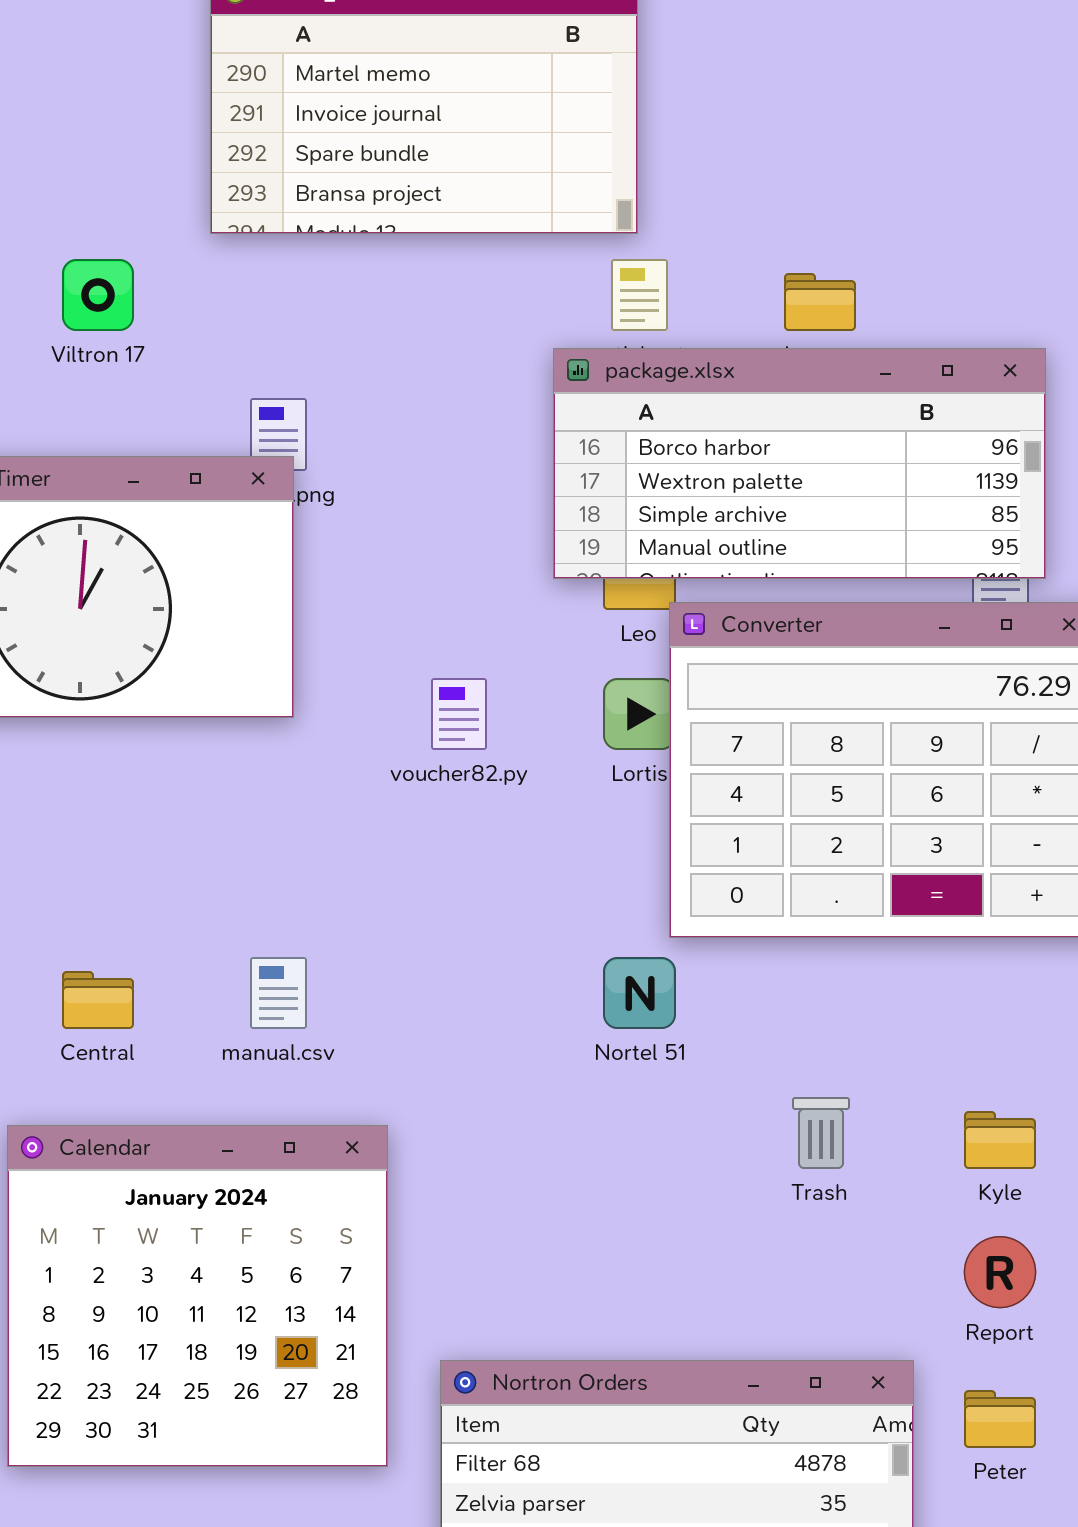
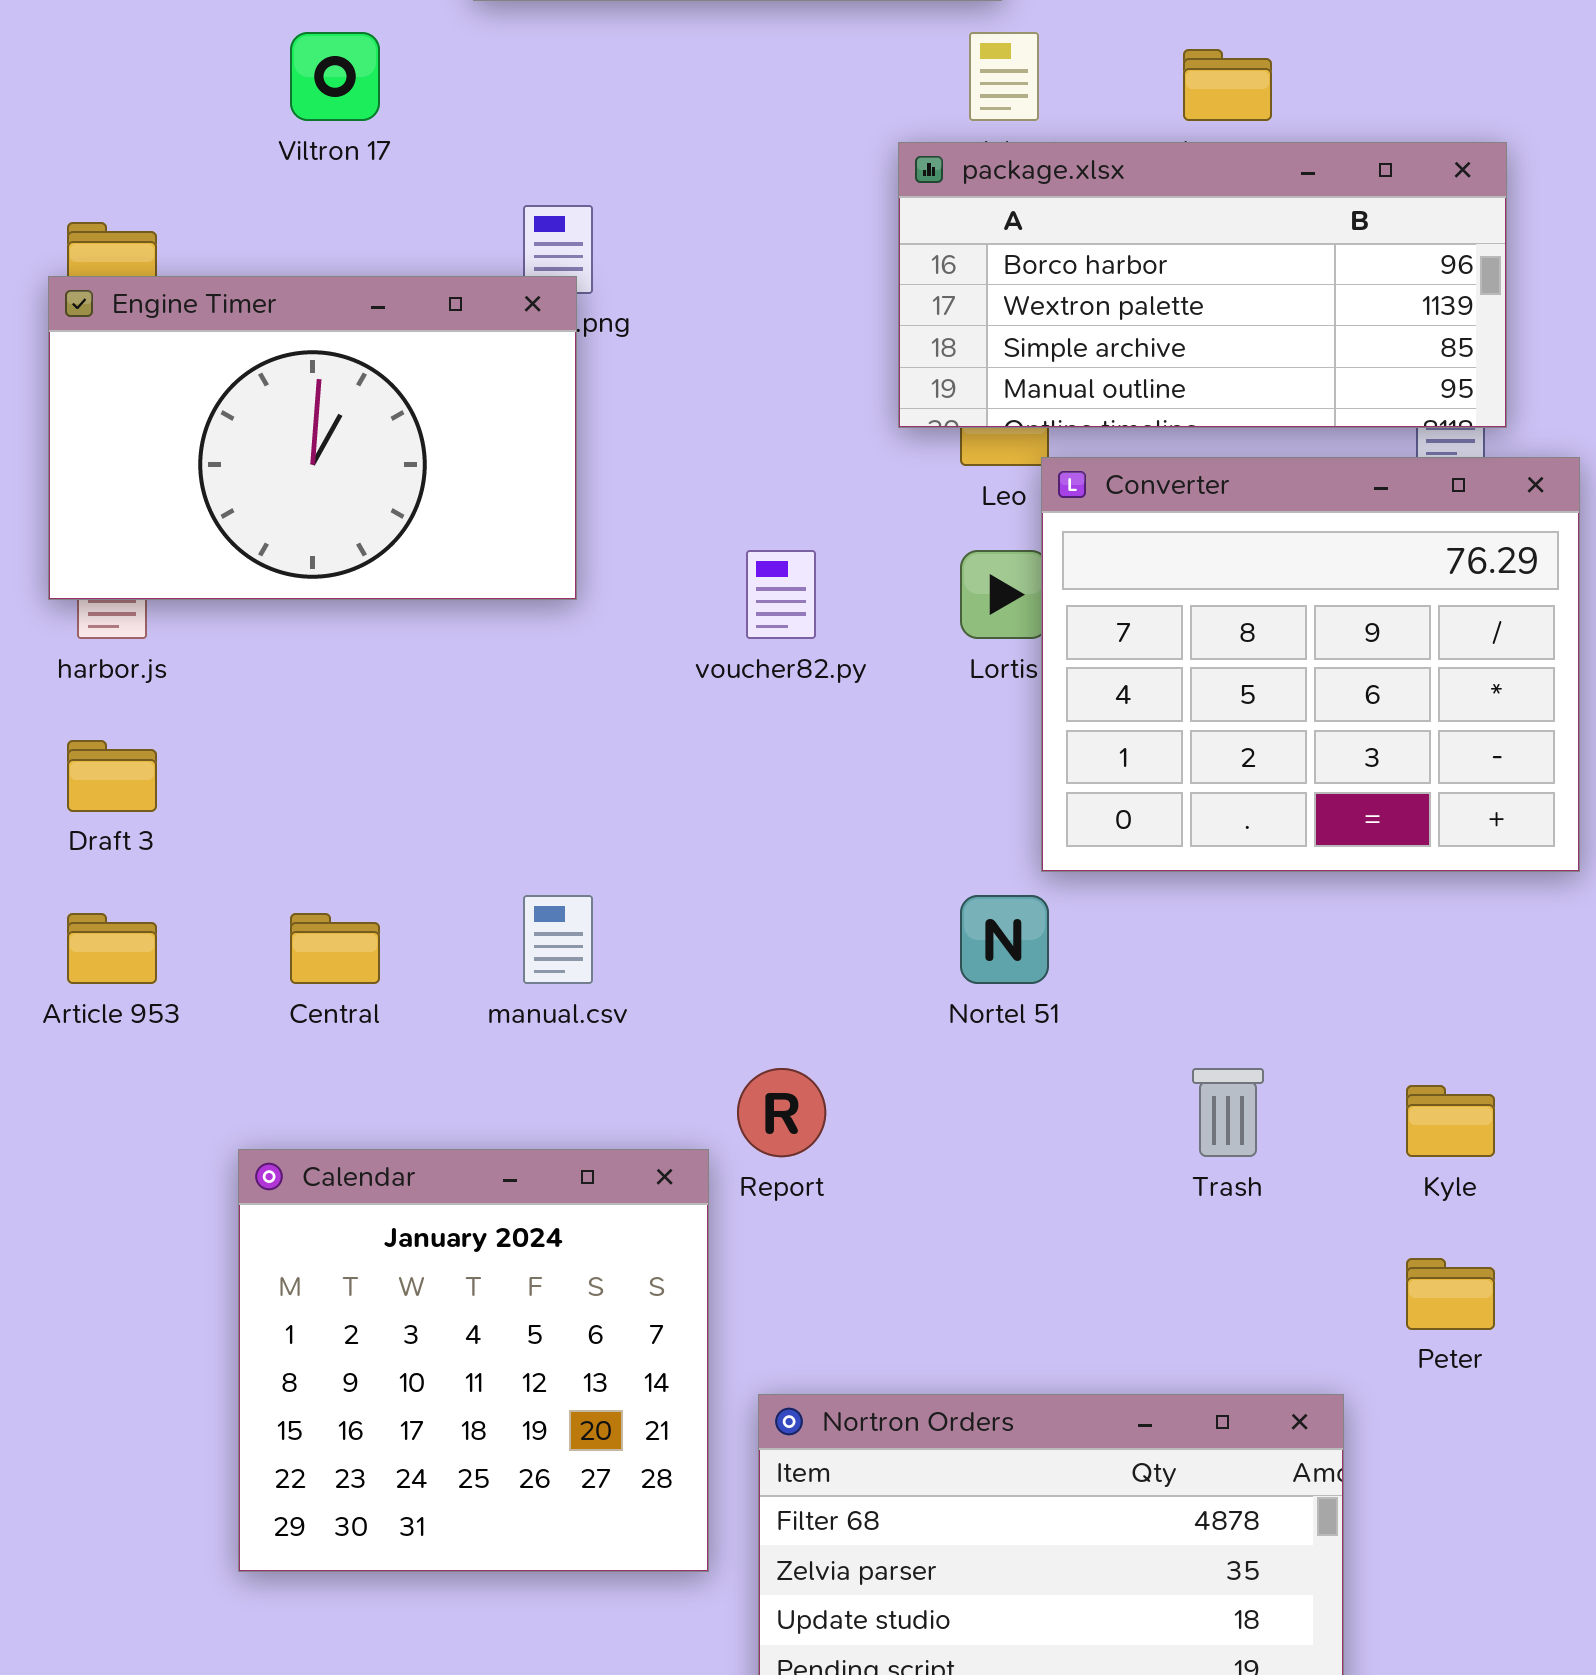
Calendar: [7,1125,388,1467] -> [238,1149,709,1572], moved
Report: [964,1236,1036,1308] -> [737,1068,826,1157], moved
Peter: [964,1390,1036,1448] -> [1406,1258,1495,1330], moved

